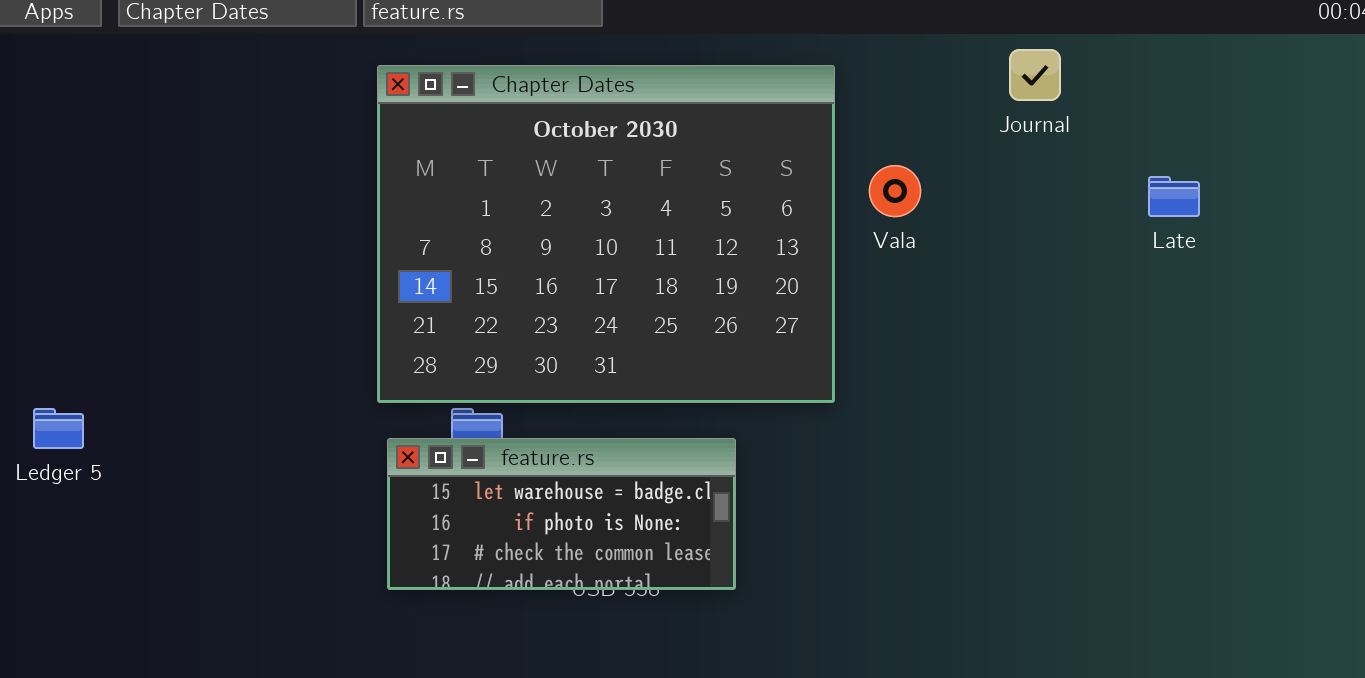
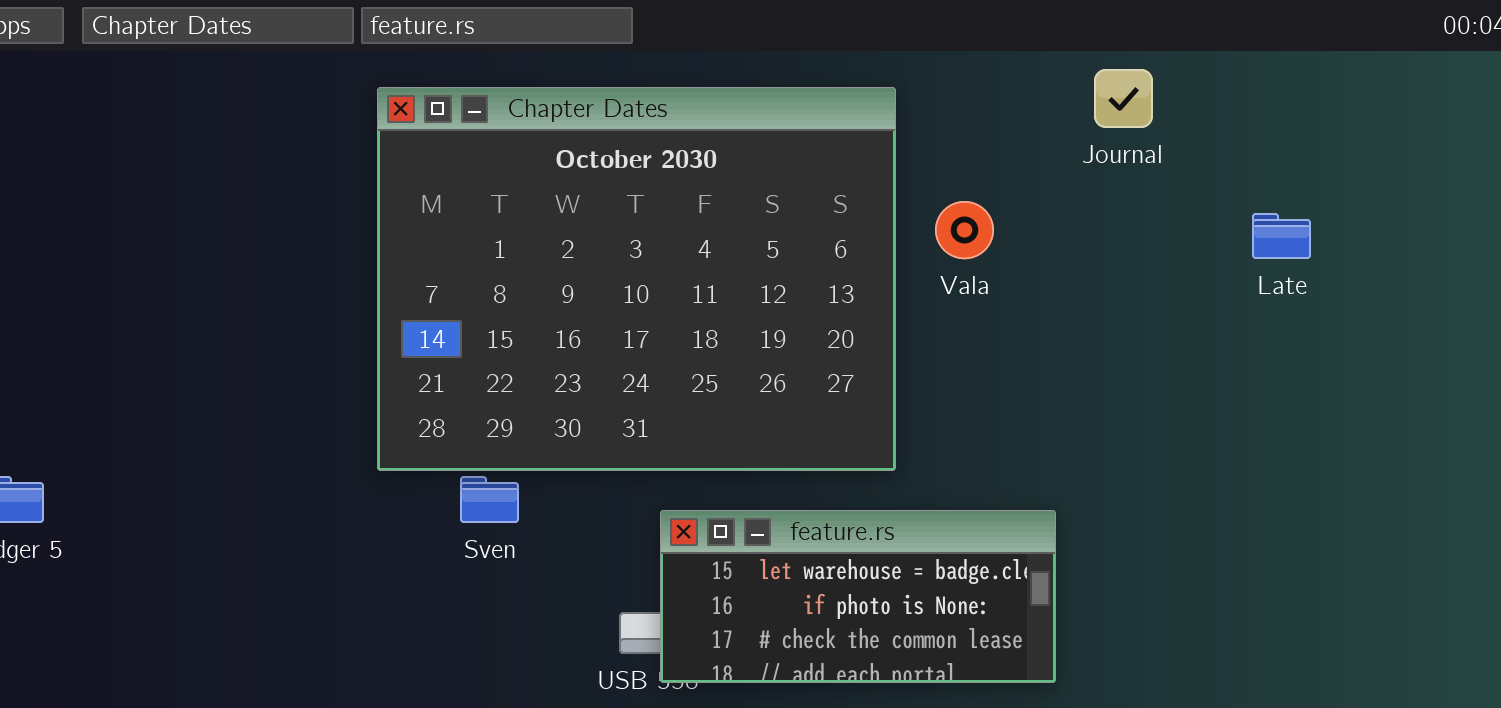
feature.rs: [387,438,736,590] -> [660,510,1056,683], moved

